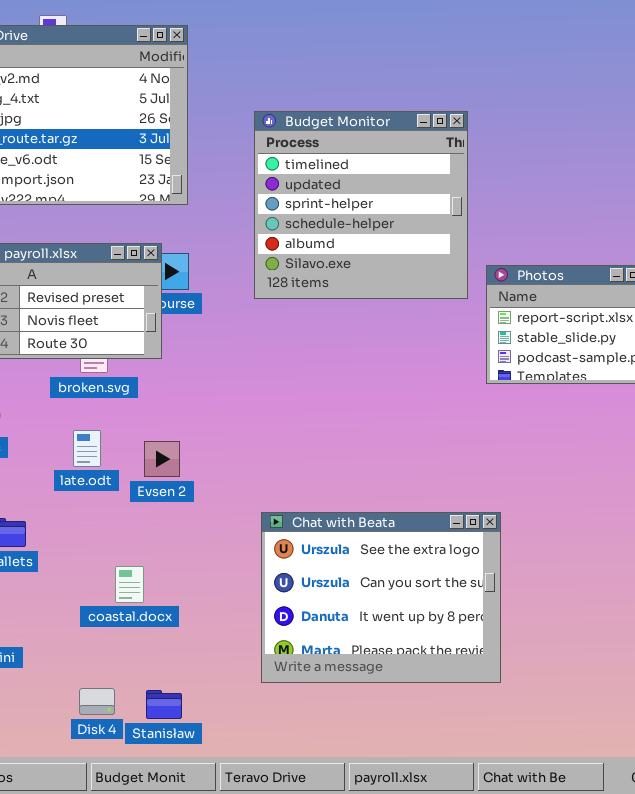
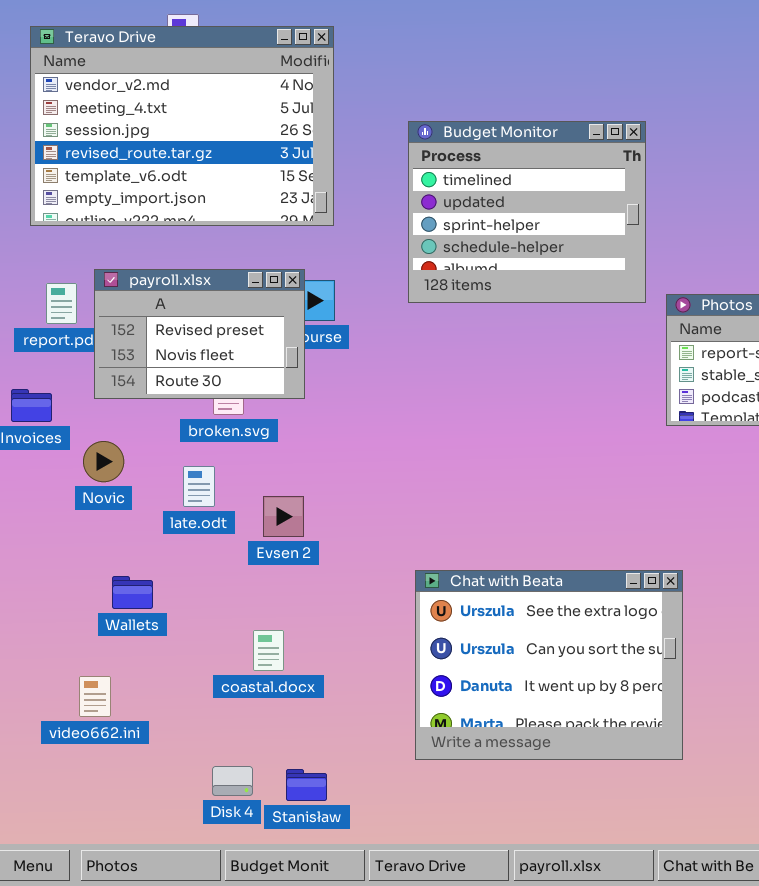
Budget Monitor: [254,111,468,299] -> [408,121,646,303], resized
late.odt: [73,430,101,467] -> [183,466,215,507], moved
Evsen 2: [144,441,180,477] -> [263,496,304,537], moved

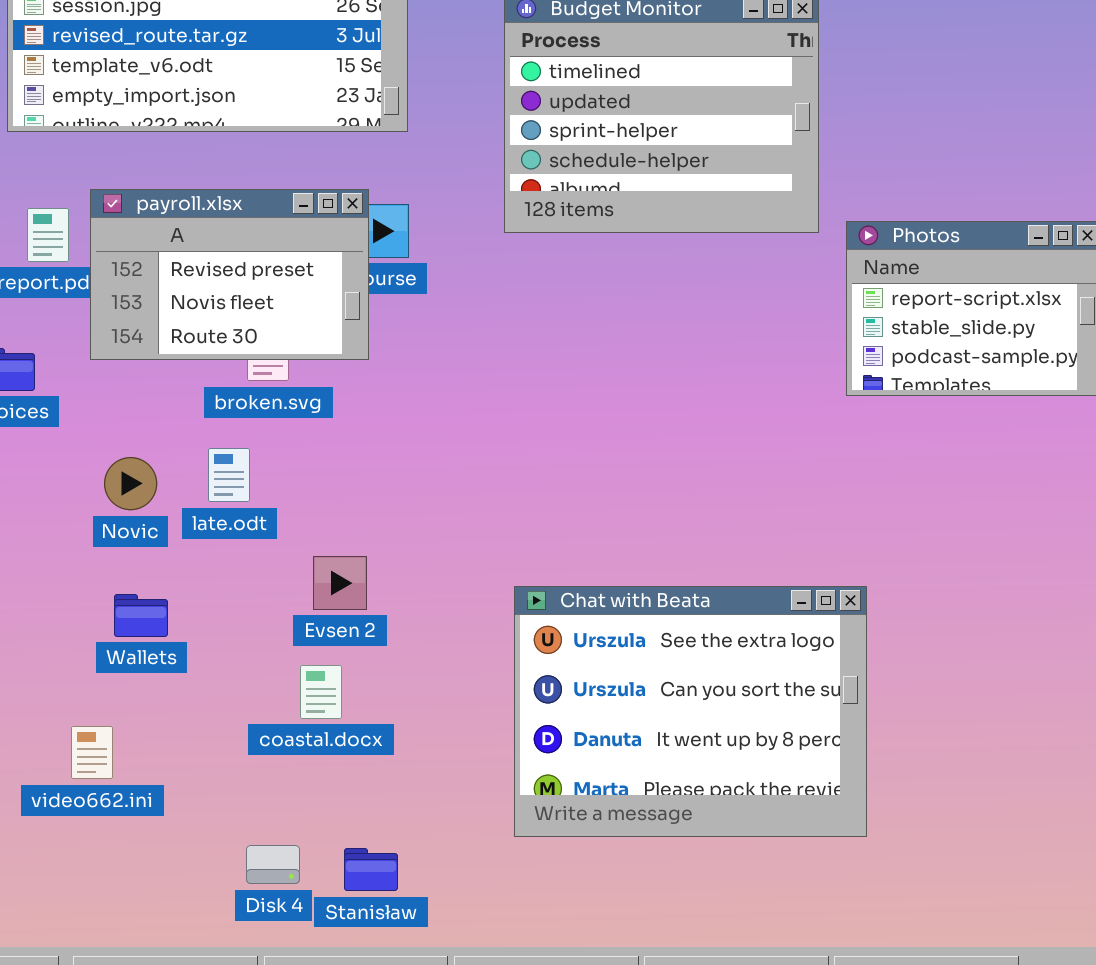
Novic: [83,441,124,482] -> [104,457,157,510], moved
Evsen 2: [263,496,304,537] -> [313,556,367,610], moved

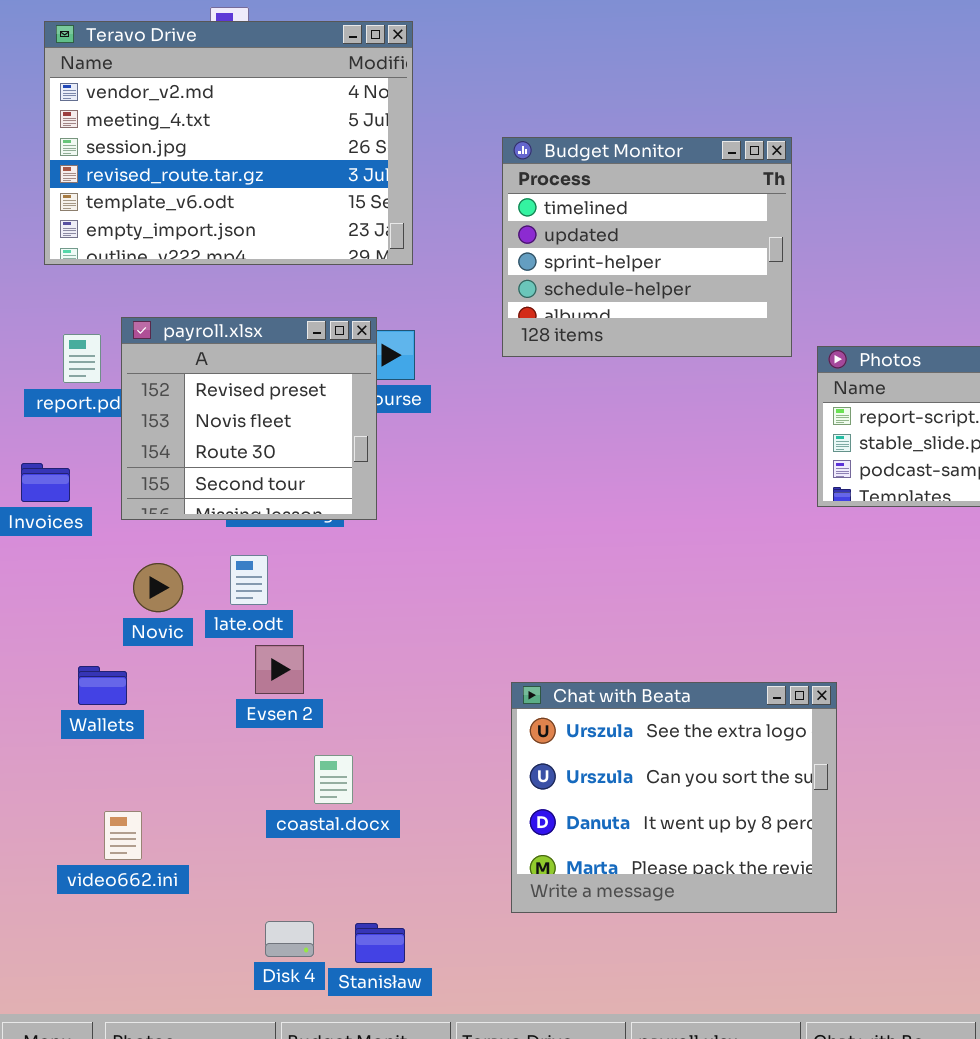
payroll.xlsx: [90,189,369,360] -> [121,317,377,520], resized
Evsen 2: [313,556,367,610] -> [255,645,304,694], moved
Wallets: [114,594,168,637] -> [78,666,127,705], moved

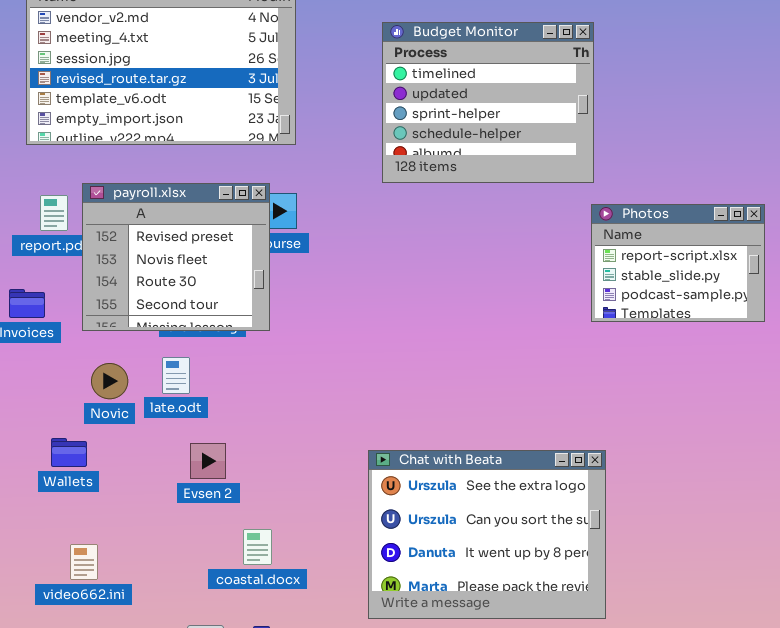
Budget Monitor: [502,137,792,357] -> [382,22,594,183], moved
Evsen 2: [255,645,304,694] -> [190,443,226,479], moved
coastal.docx: [314,755,353,804] -> [243,529,272,565], moved

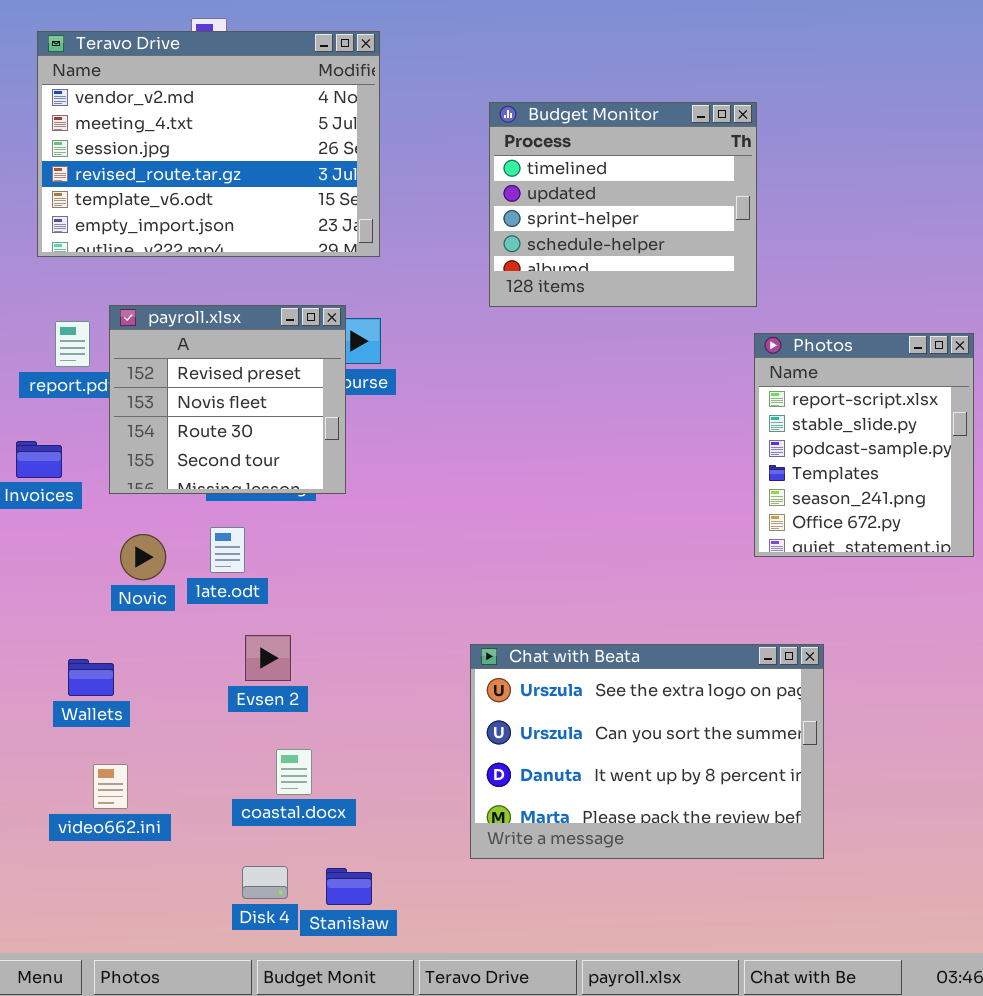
Photos: [591,204,765,322] -> [754,333,974,557], resized
Wallets: [51,438,87,467] -> [68,659,114,696], moved
Chat with Beata: [368,450,606,619] -> [470,644,824,859], resized
coastal.docx: [243,529,272,565] -> [276,749,312,795], moved

